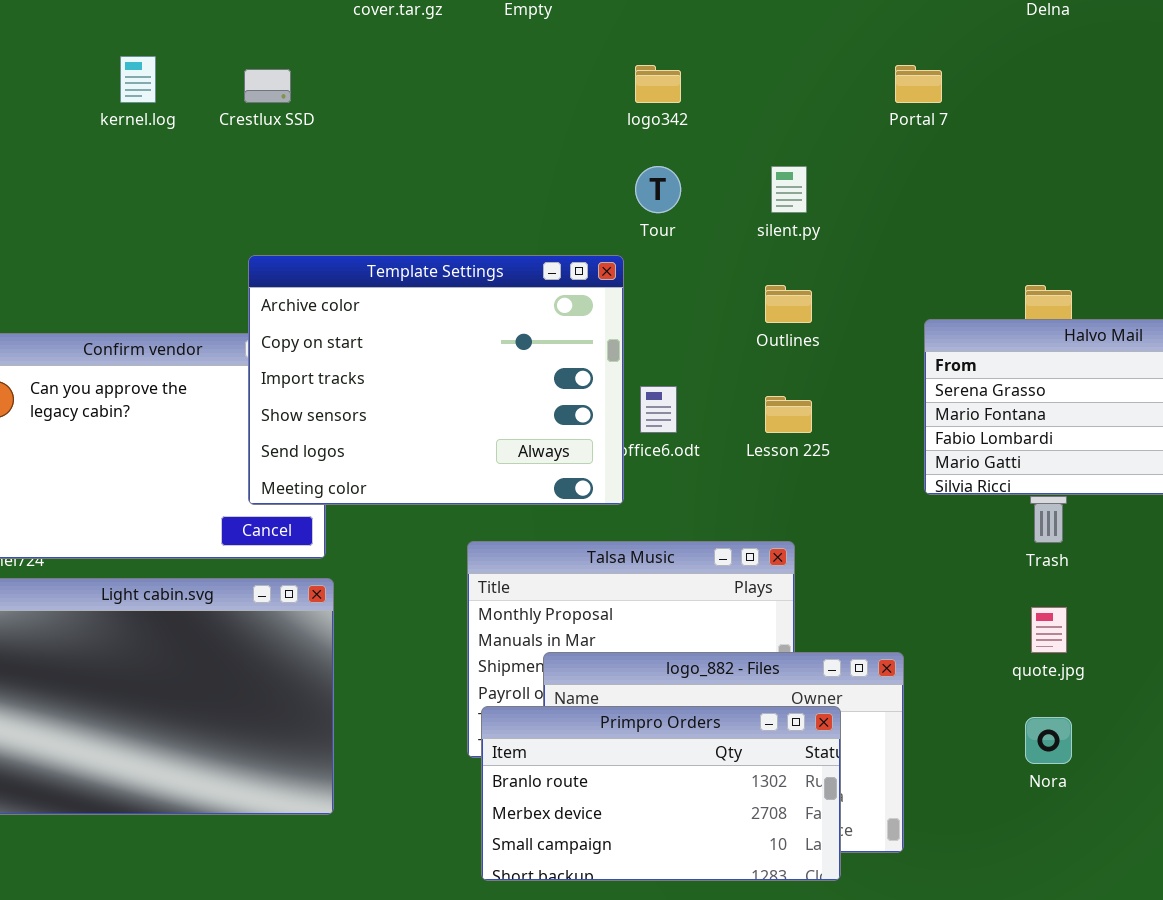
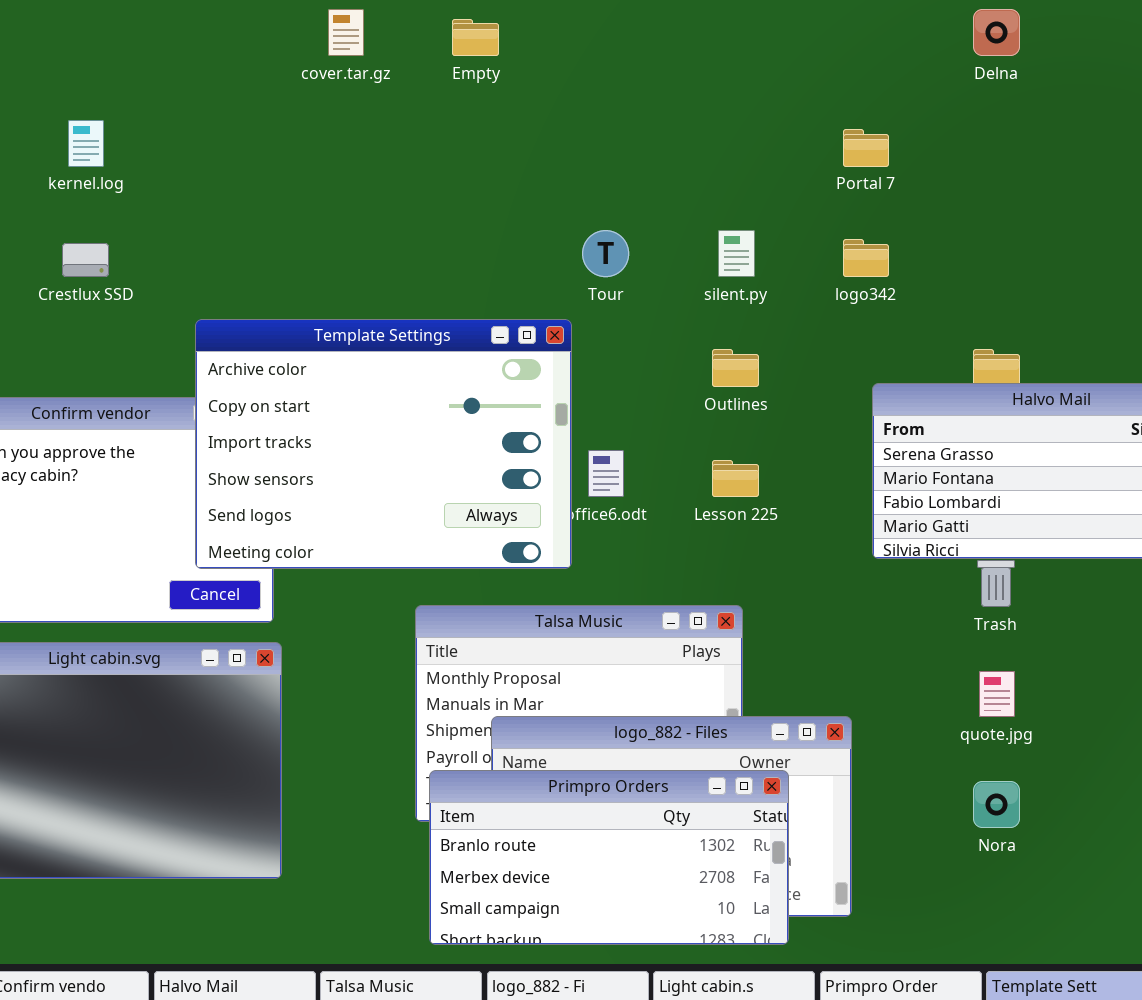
logo342: [635,65,681,103] -> [843,239,889,277], moved
Crestlux SSD: [244,69,291,103] -> [62,243,109,277], moved

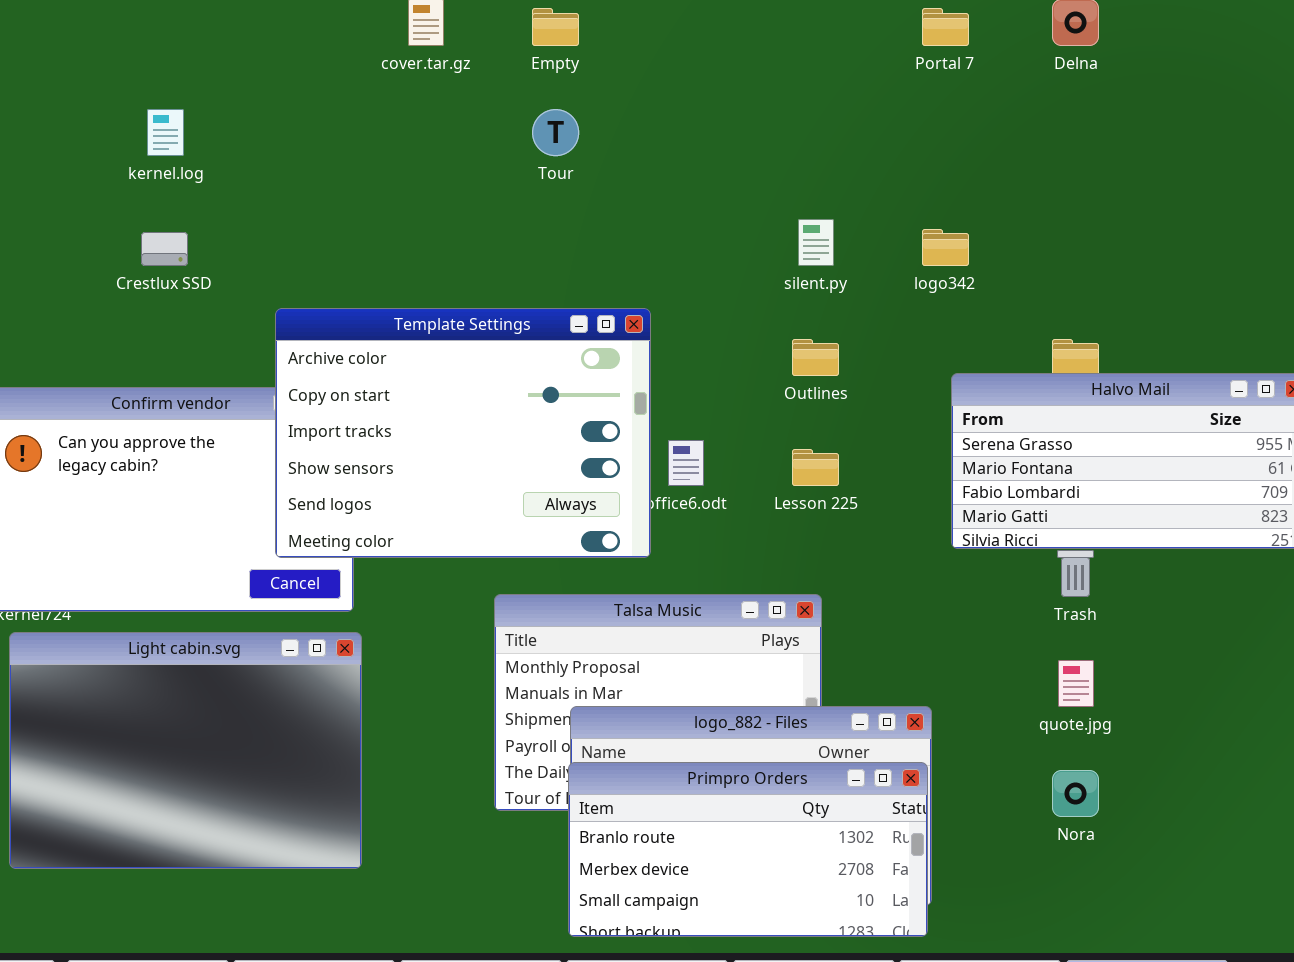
Portal 7: [843,129,889,167] -> [922,8,969,46], moved
Tour: [582,230,629,277] -> [532,109,579,156], moved
Primpro Orders: [429,770,789,945] -> [568,762,928,937], moved

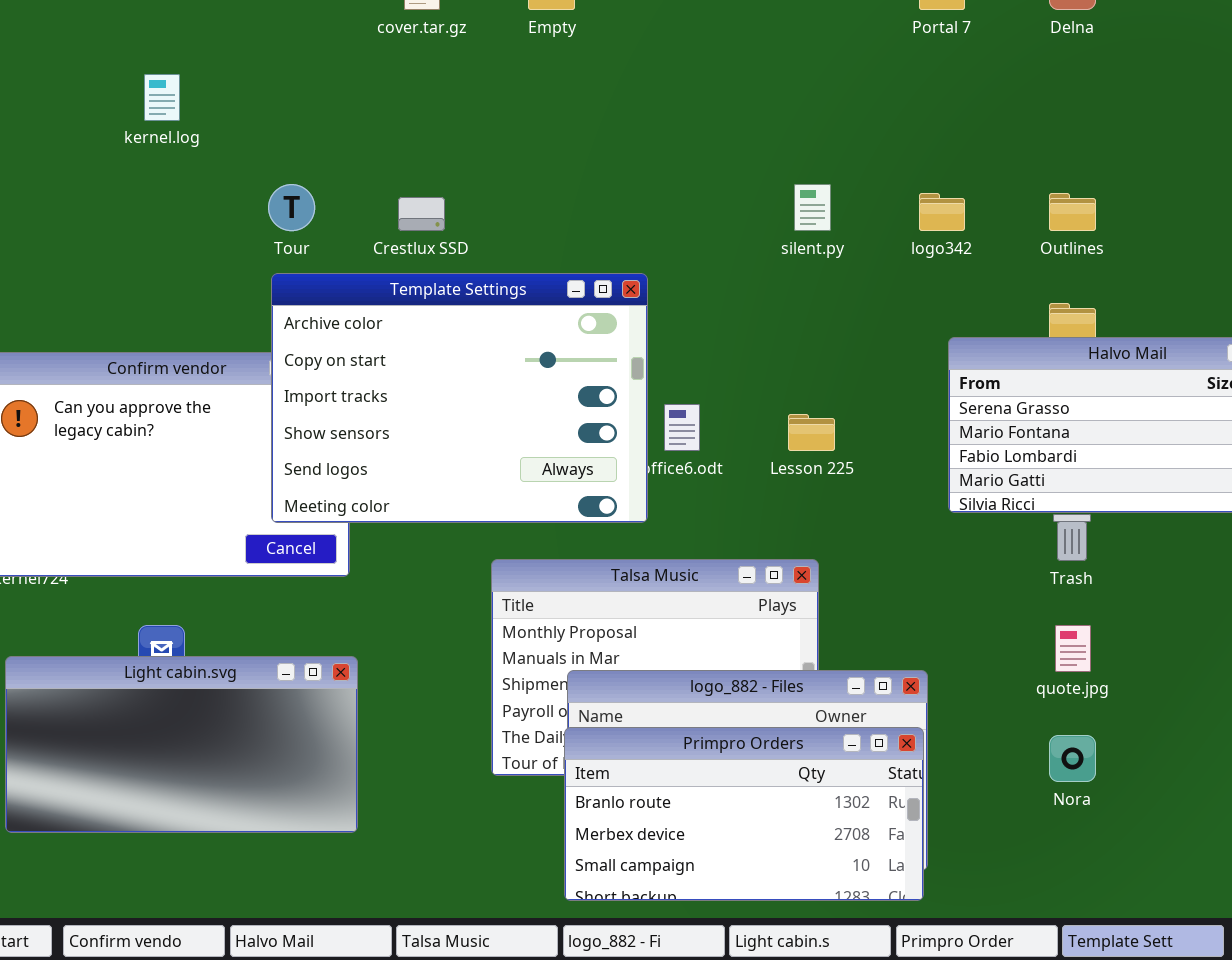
Tour: [532,109,579,156] -> [268,184,315,231], moved
Crestlux SSD: [141,232,188,266] -> [398,197,445,231], moved
Outlines: [792,339,839,376] -> [1049,193,1096,231], moved
Light cabin.svg: [9,632,362,869] -> [5,656,358,833], resized

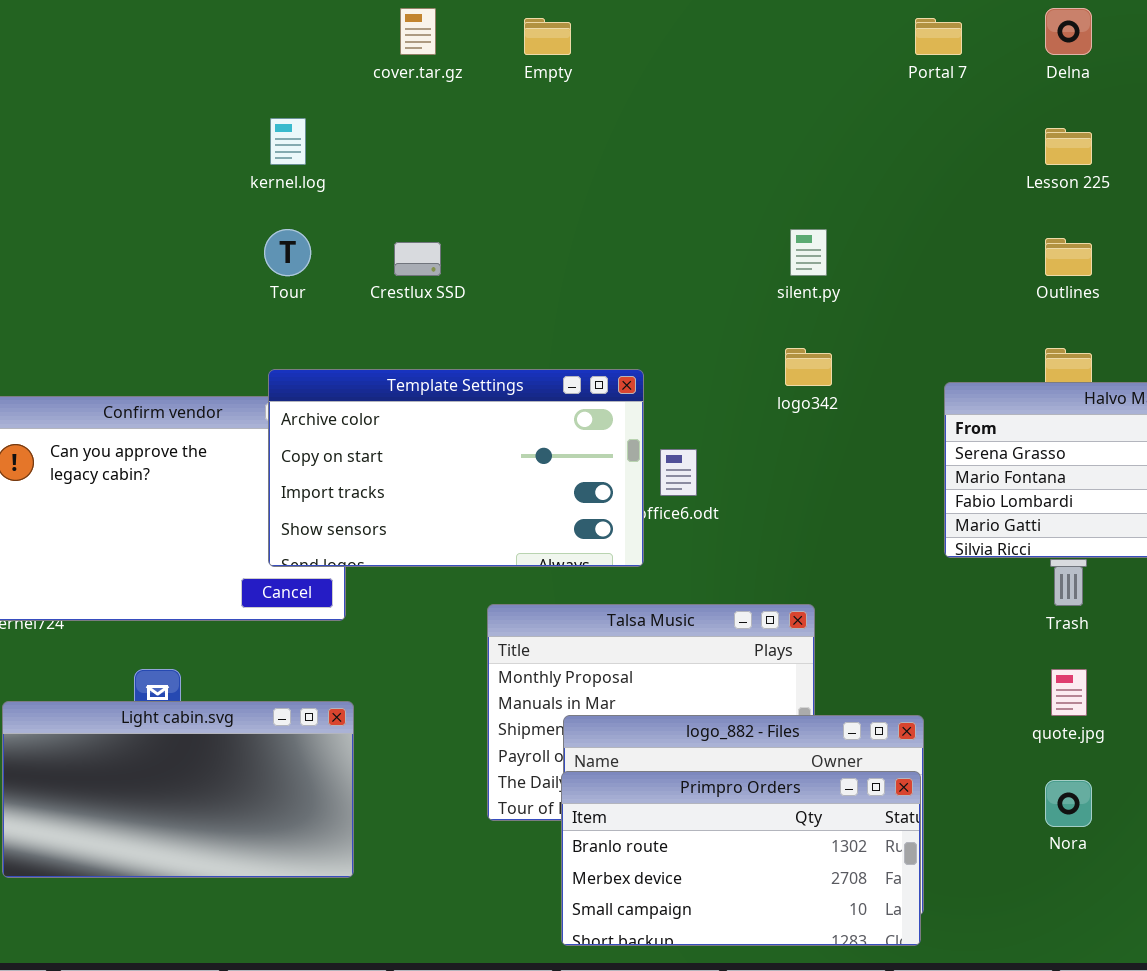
kernel.log: [144,74,180,121] -> [270,118,306,165], moved
logo342: [919,193,965,231] -> [785,348,832,386], moved
Template Settings: [271,273,648,523] -> [268,369,644,567], resized
Lesson 225: [788,414,835,451] -> [1045,128,1092,165], moved

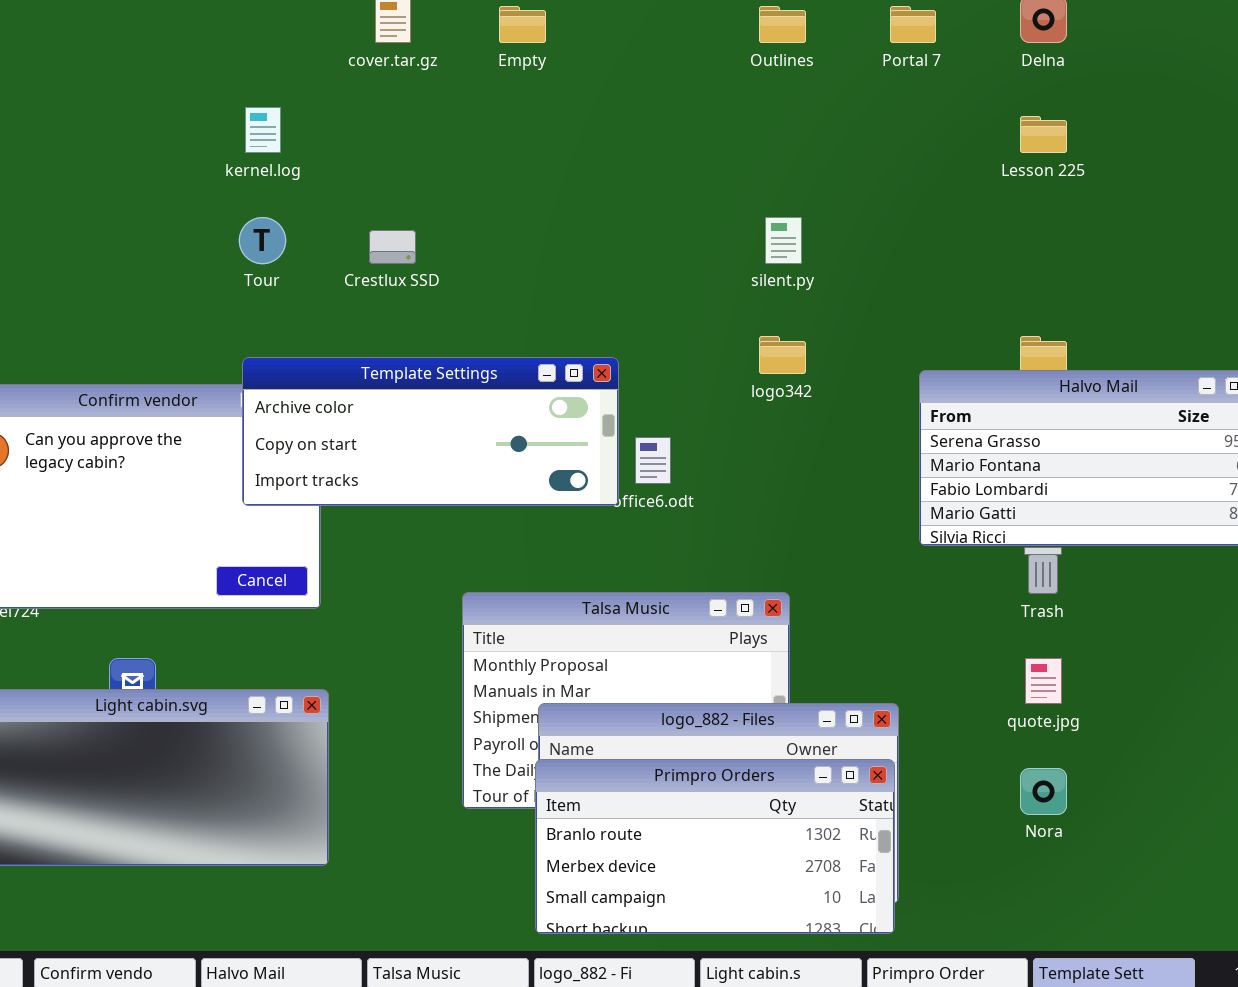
Outlines: [1045,238,1092,276] -> [759,6,806,43], moved
Template Settings: [268,369,644,567] -> [242,357,619,506], resized

